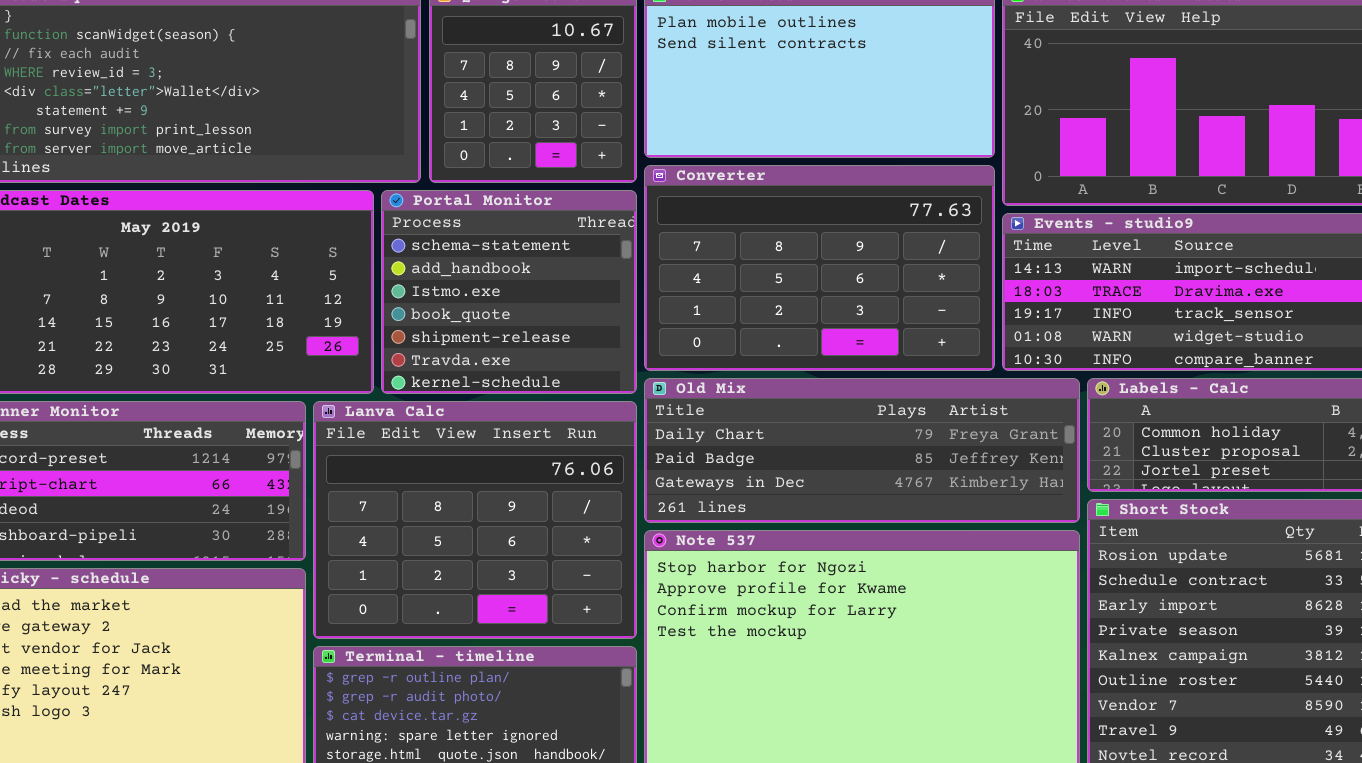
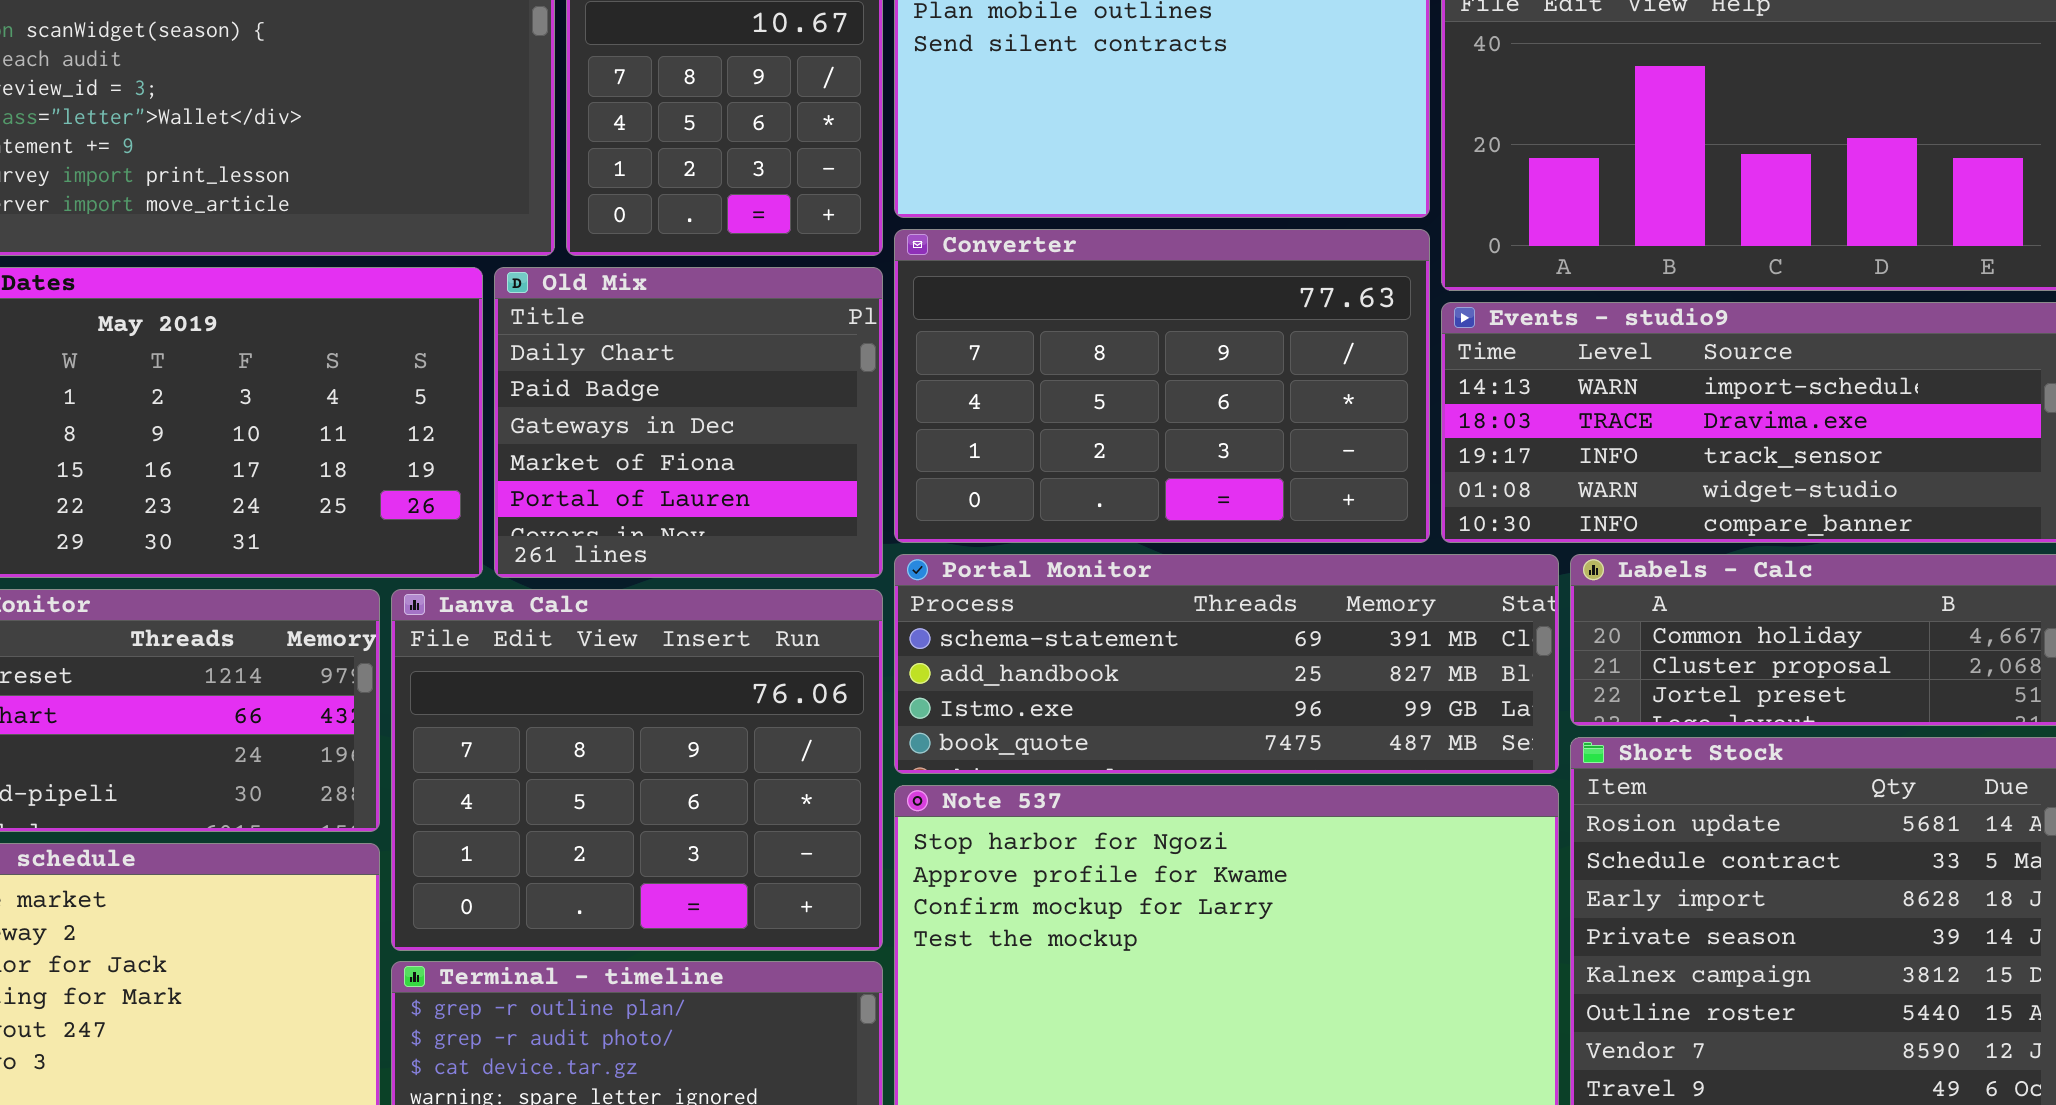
Portal Monitor: [381,190,637,394] -> [894,554,1559,774], moved, resized
Old Mix: [644,378,1080,523] -> [494,267,883,578], moved, resized

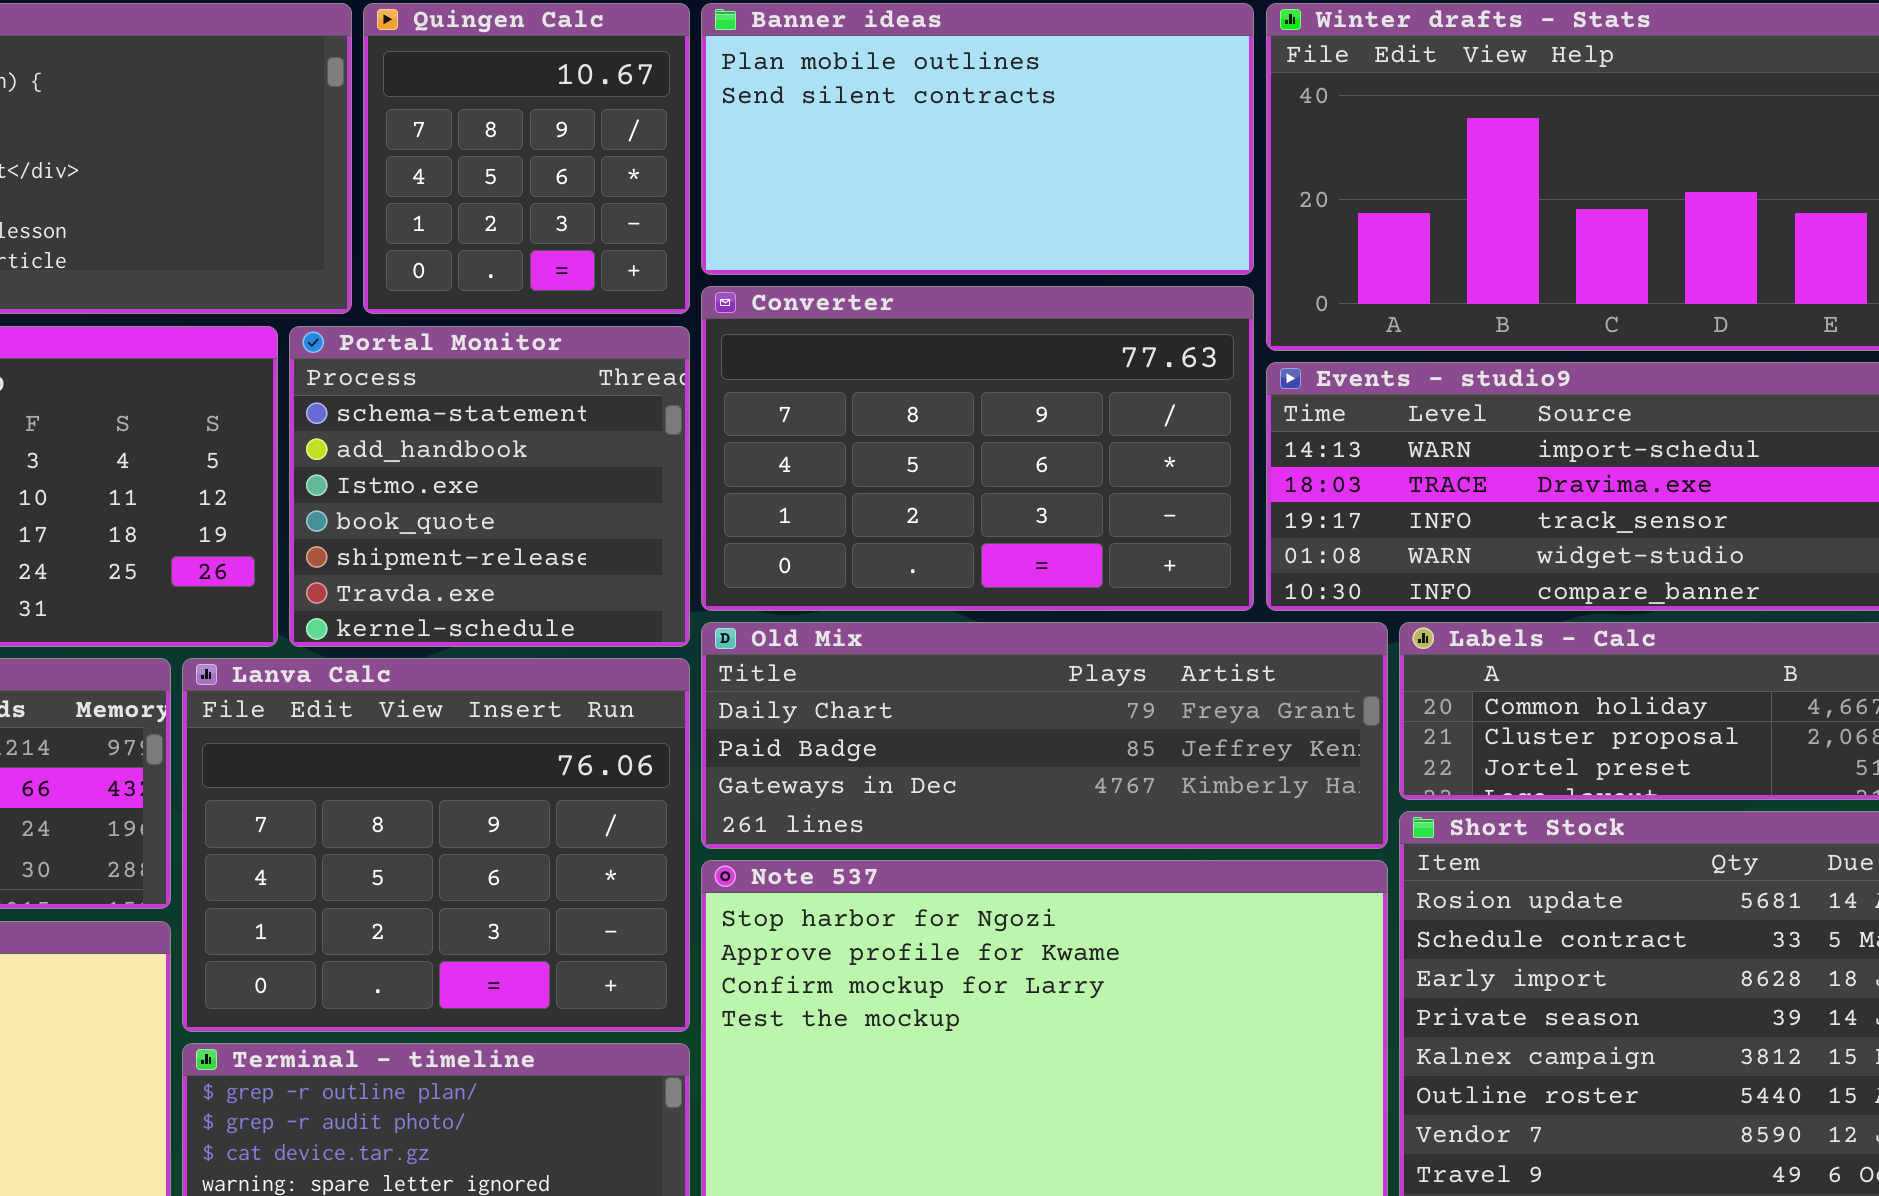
Old Mix: [494,267,883,578] -> [701,622,1388,849], moved, resized
Portal Monitor: [894,554,1559,774] -> [289,326,690,647], moved, resized

